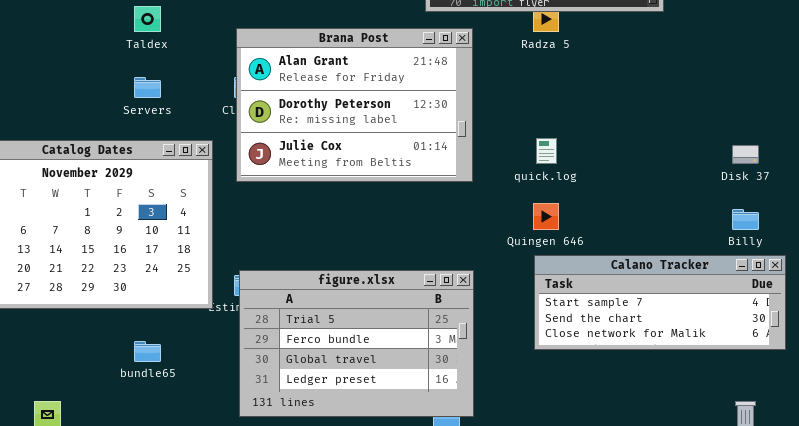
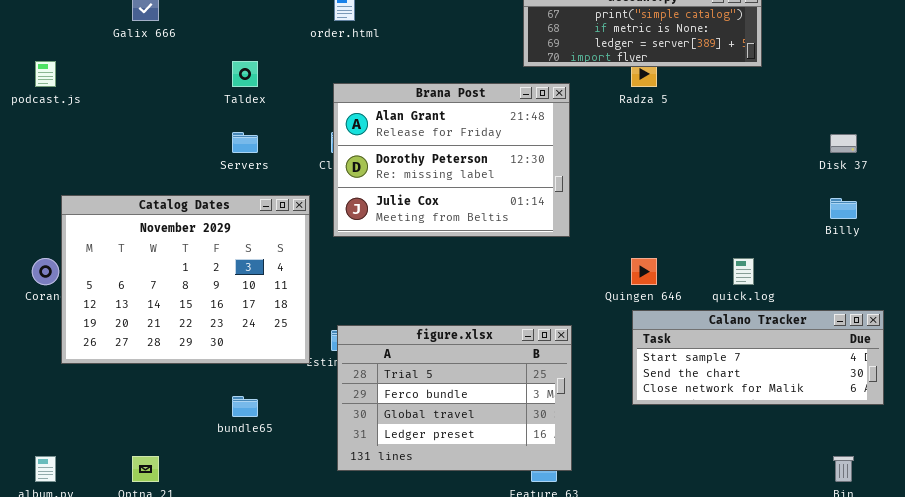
quick.log: [536,138,557,164] -> [733,258,754,285], moved
Disk 37: [732,145,759,164] -> [830,134,857,153], moved
Billy: [732,209,759,230] -> [830,198,857,219], moved

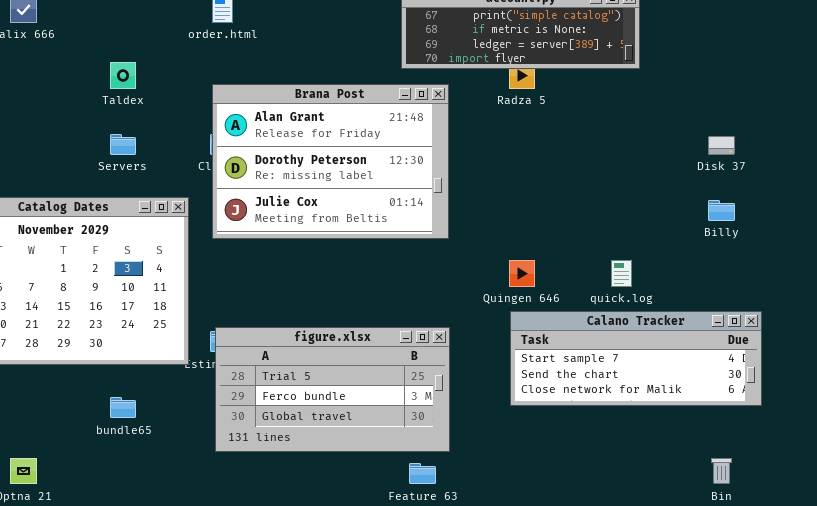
figure.xlsx: [337,325,572,471] -> [215,327,450,452], resized

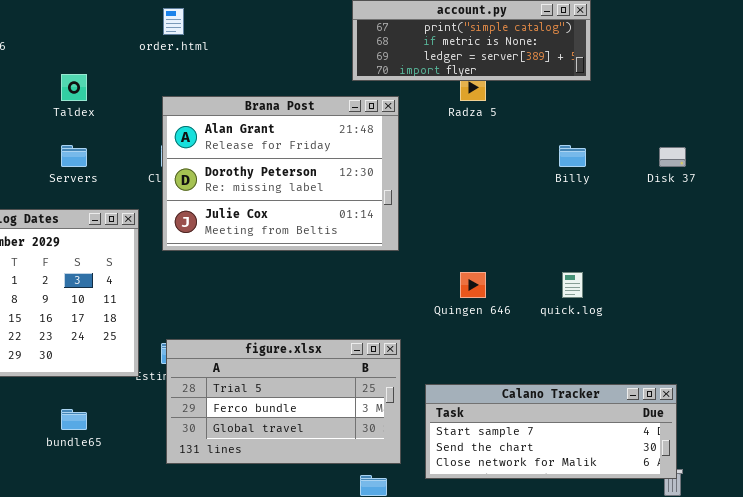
Billy: [708,200,735,221] -> [559,145,586,167], moved
Calano Tracker: [510,311,762,406] -> [425,384,677,479], moved

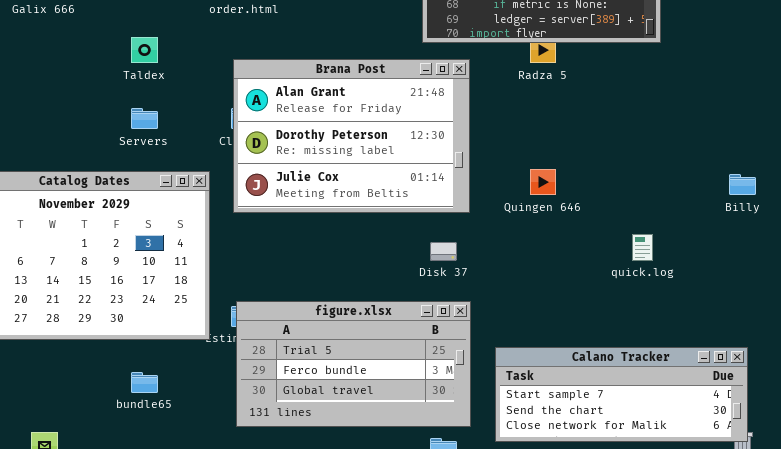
Billy: [559,145,586,167] -> [729,174,756,195], moved
Disk 37: [659,147,686,167] -> [430,242,457,261], moved
Quingen 646: [460,272,486,298] -> [530,169,556,195], moved

